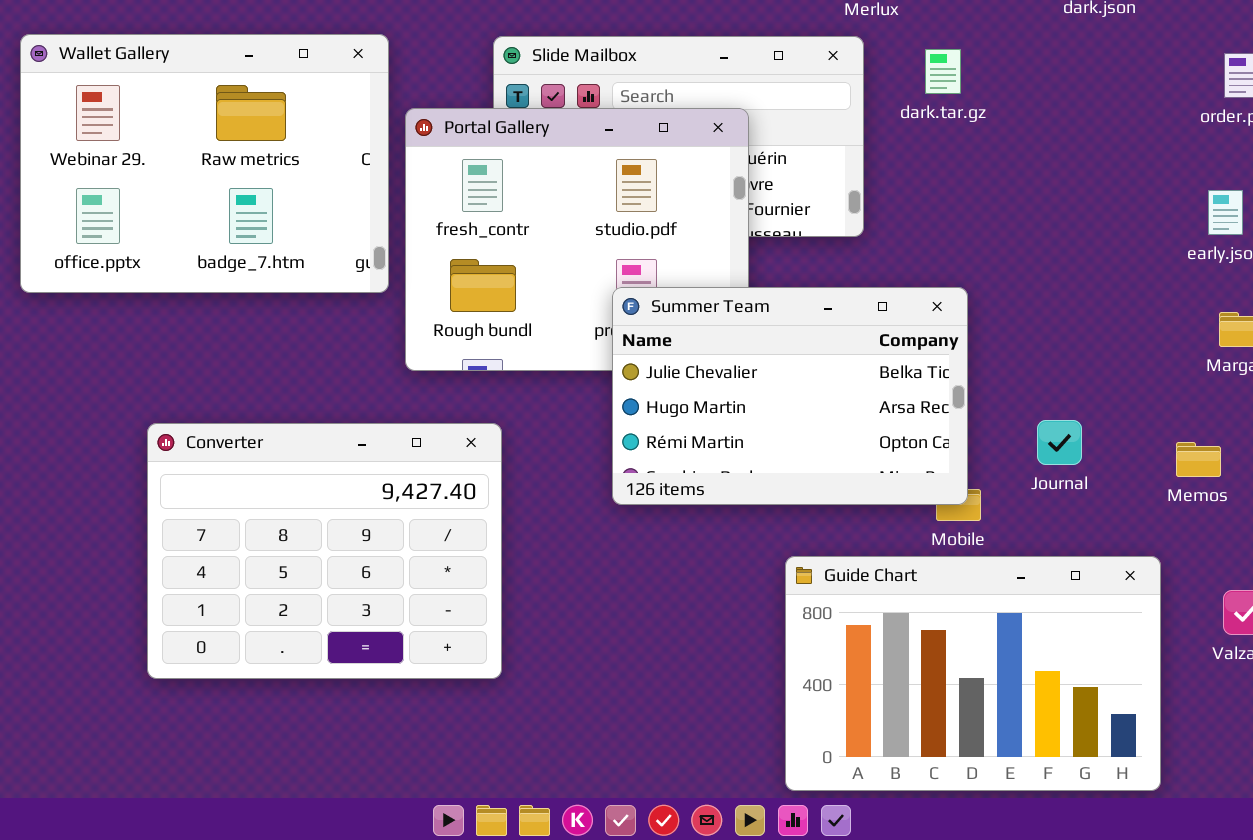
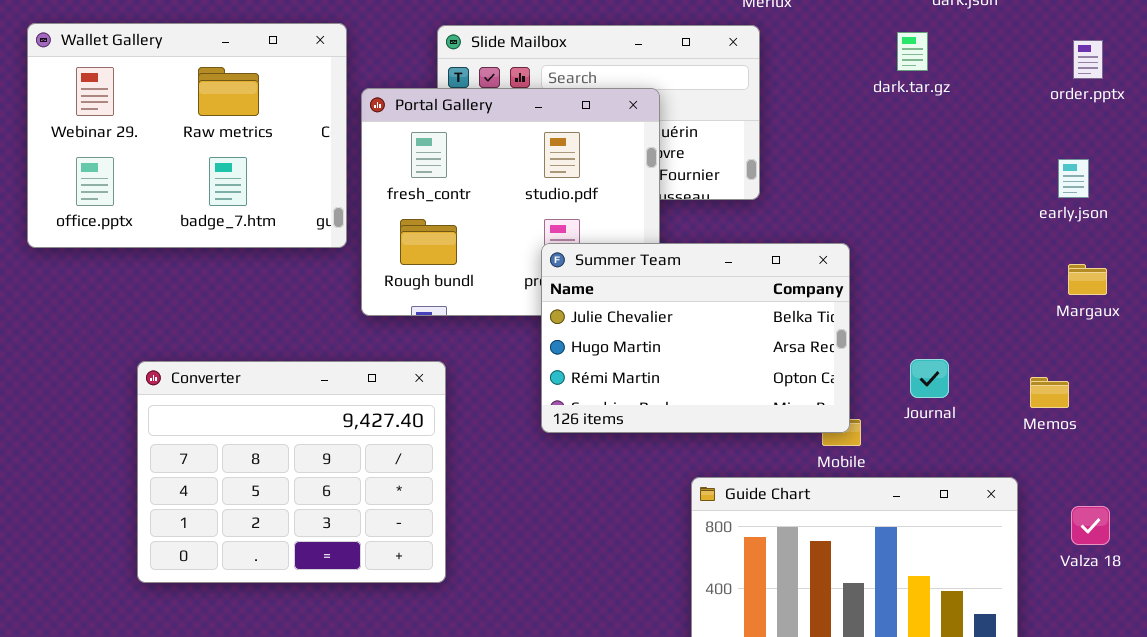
dark.tar.gz: [925,49,961,94] -> [897,32,928,71], moved

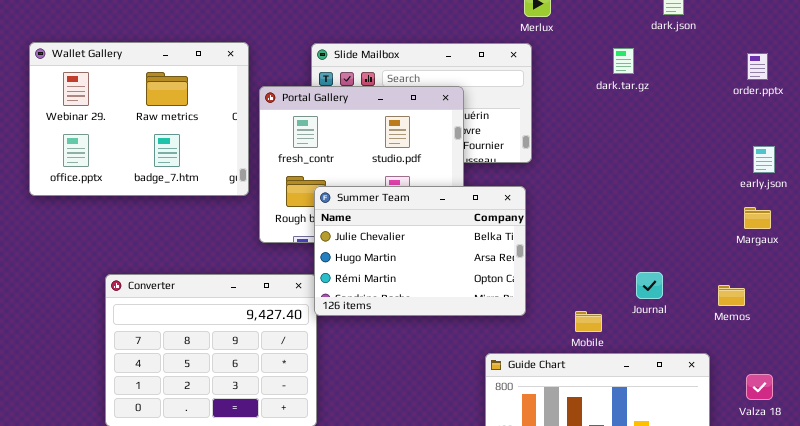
dark.tar.gz: [897,32,928,71] -> [613,48,634,74], moved
early.json: [1058,159,1089,198] -> [753,146,775,173], moved
Summer Team: [541,243,850,433] -> [314,186,526,316], moved

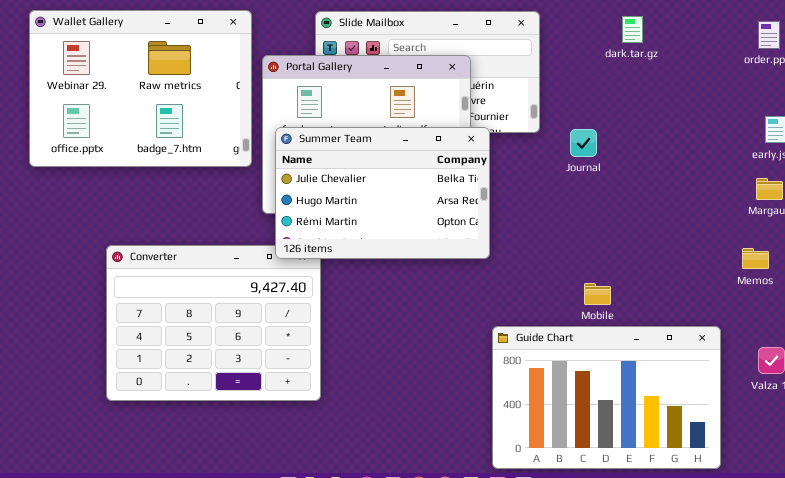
Summer Team: [314,186,526,316] -> [275,127,490,259], moved
Journal: [636,272,663,299] -> [570,129,597,157], moved
Memos: [718,285,745,306] -> [742,248,769,269], moved

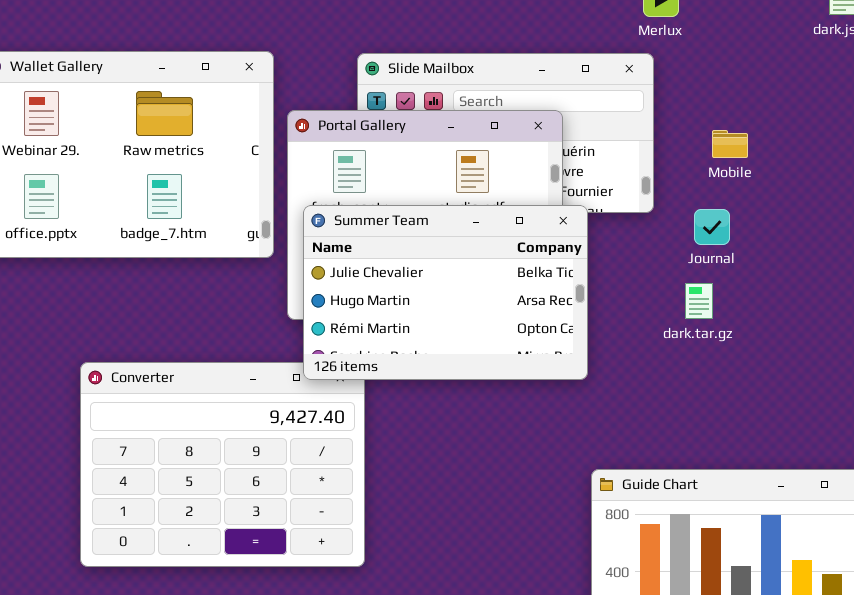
dark.tar.gz: [622,16,643,43] -> [685,283,713,319], moved
Mobile: [584,283,611,305] -> [712,130,748,158], moved

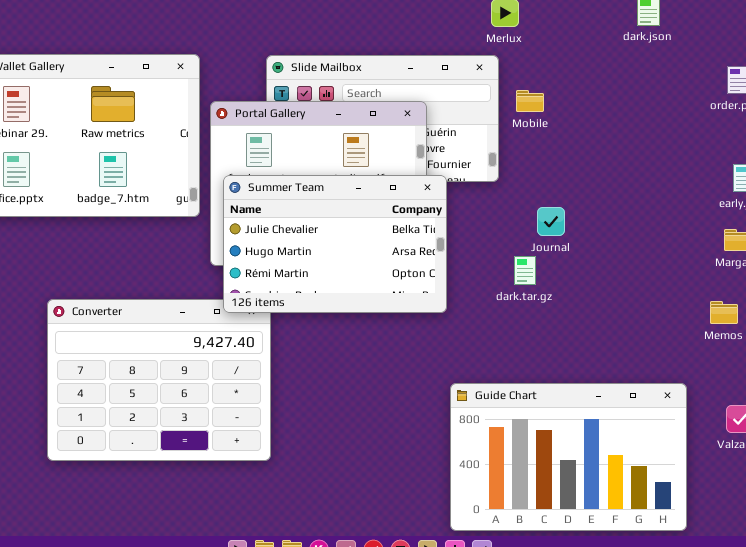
Mobile: [712,130,748,158] -> [516,90,544,112], moved
Journal: [694,209,730,245] -> [537,207,565,236], moved
dark.tar.gz: [685,283,713,319] -> [514,256,536,285], moved

